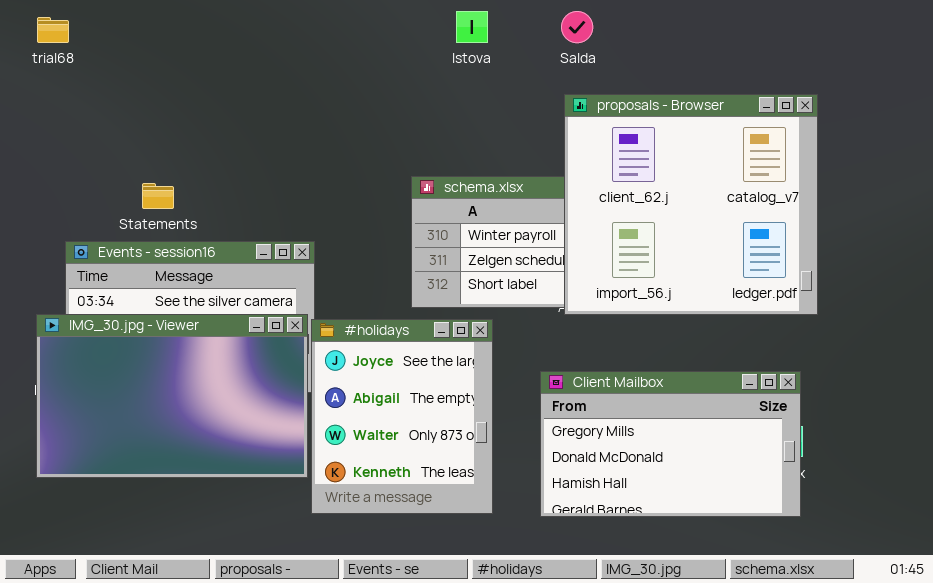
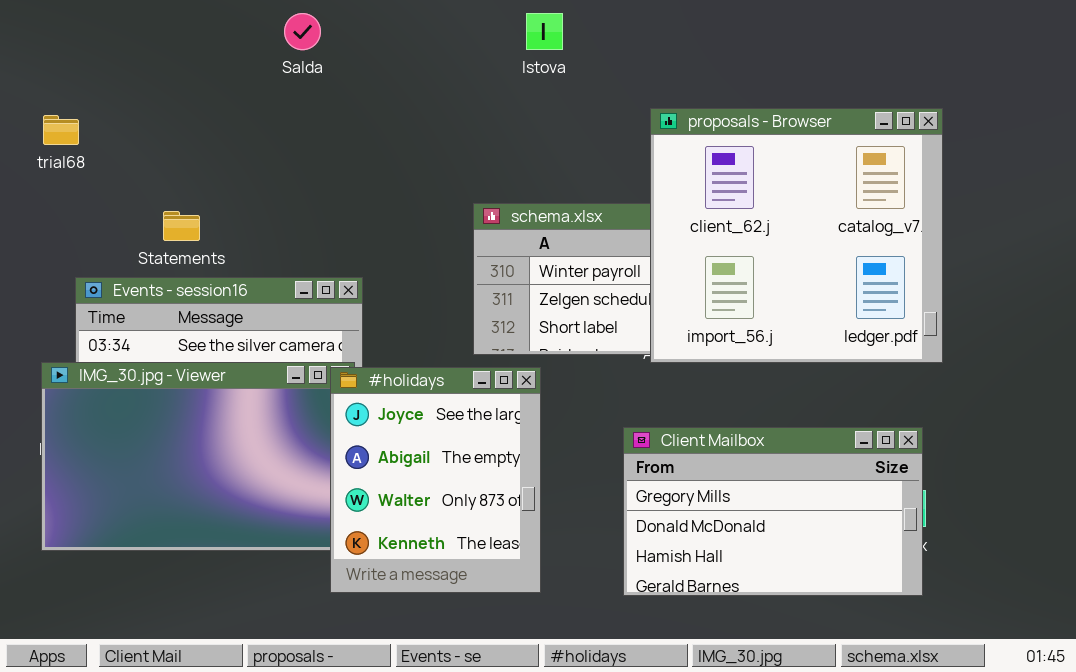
Salda: [561,11,593,43] -> [284,13,321,50], moved
trial68: [37,17,69,43] -> [43,115,79,145], moved
#holidays: [311,319,493,514] -> [330,367,541,593], moved

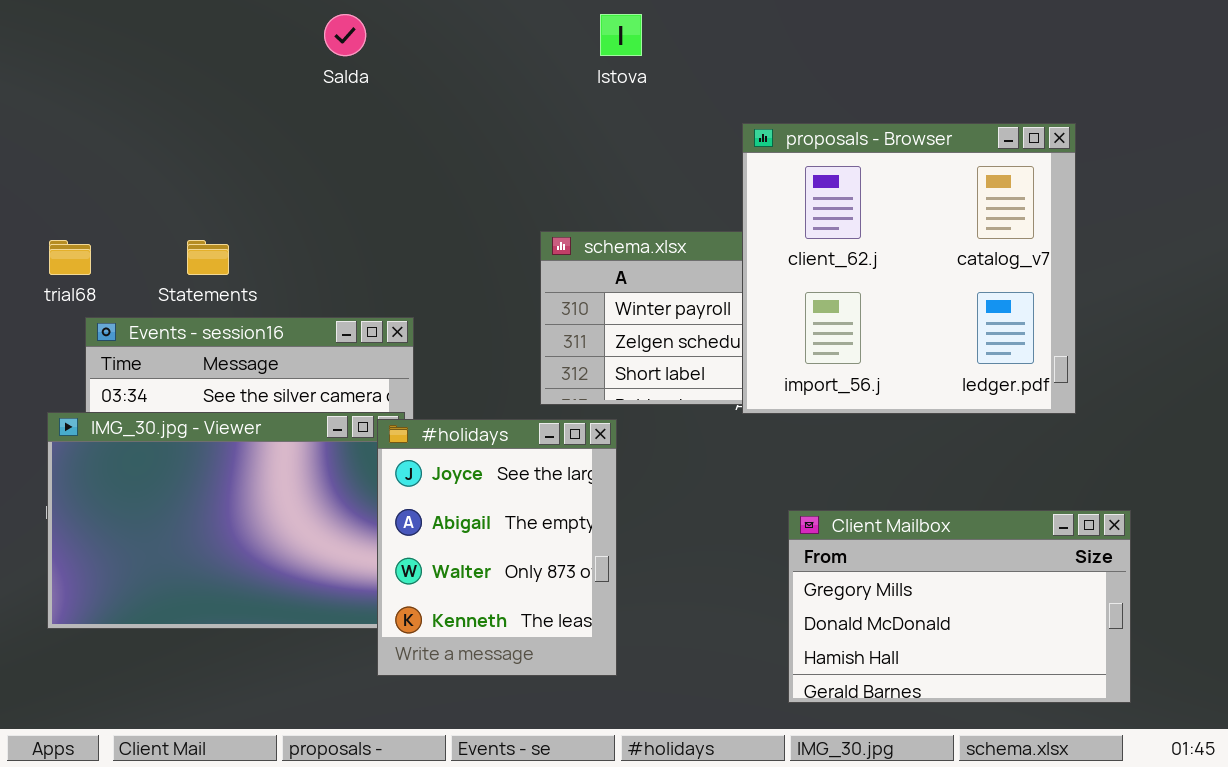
trial68: [43,115,79,145] -> [49,240,91,275], moved
Client Mailbox: [623,427,923,596] -> [788,510,1131,703], moved

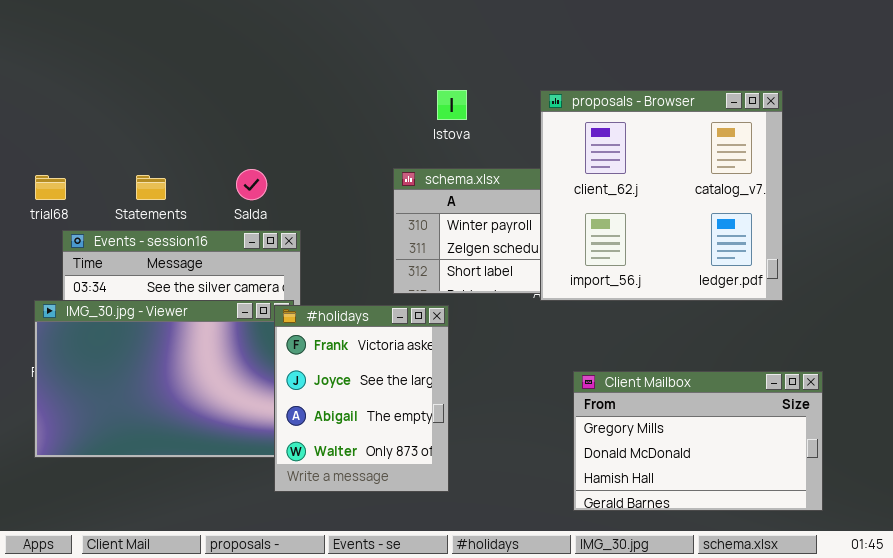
Salda: [324,14,366,56] -> [236,169,267,200], moved
Istova: [600,14,642,56] -> [437,90,467,120], moved
#holidays: [377,419,617,676] -> [274,305,449,492], scrolled up 1 row

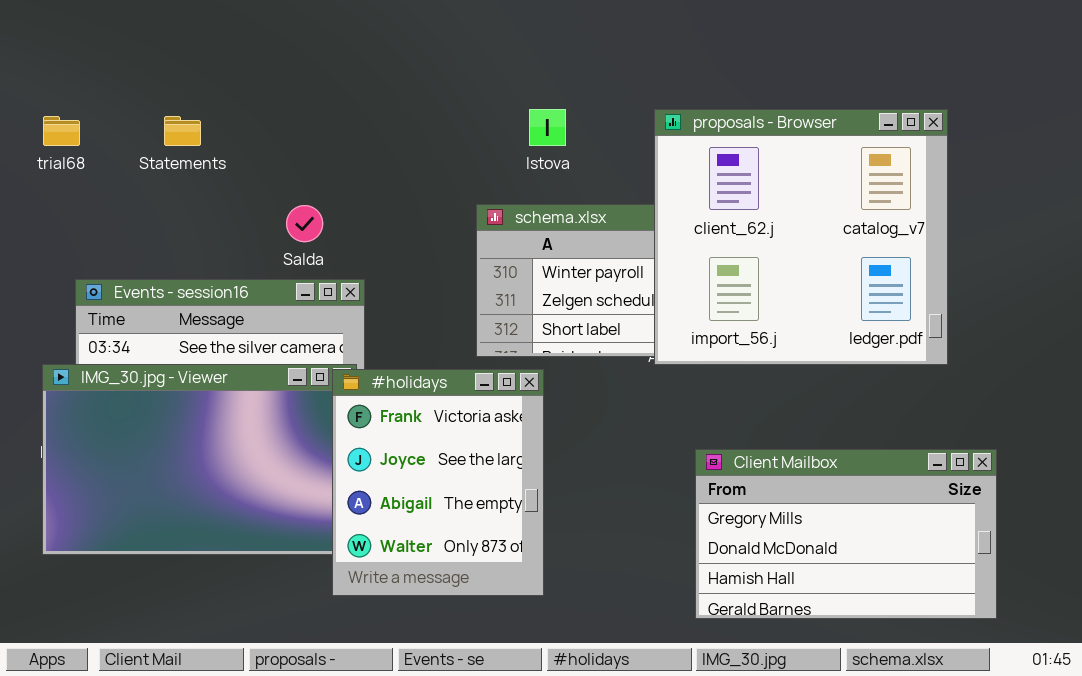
trial68: [35,175,66,200] -> [43,116,80,146], moved
Statements: [136,175,166,200] -> [164,116,201,146], moved

